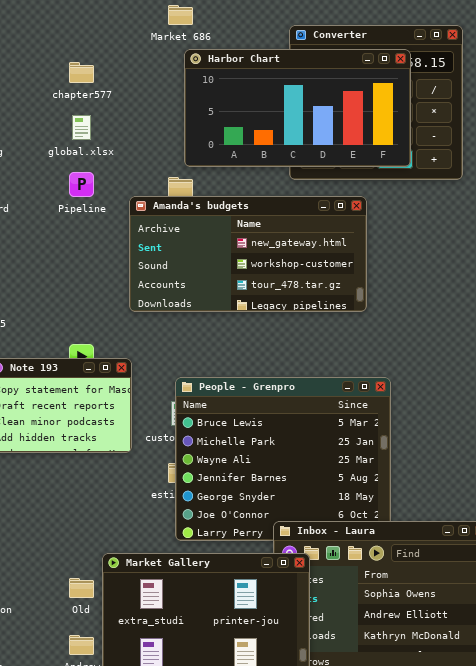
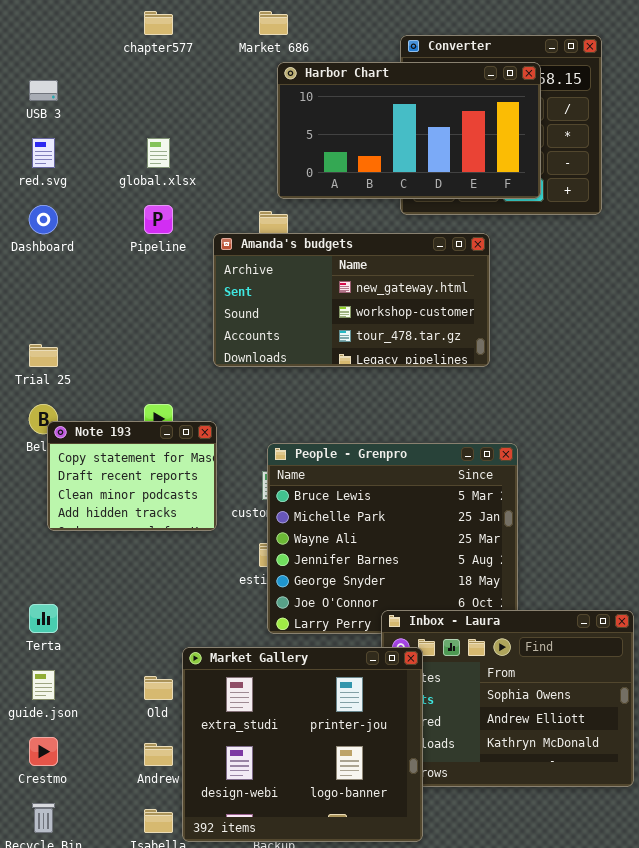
chapter577: [69,62,94,83] -> [144,11,173,35], moved

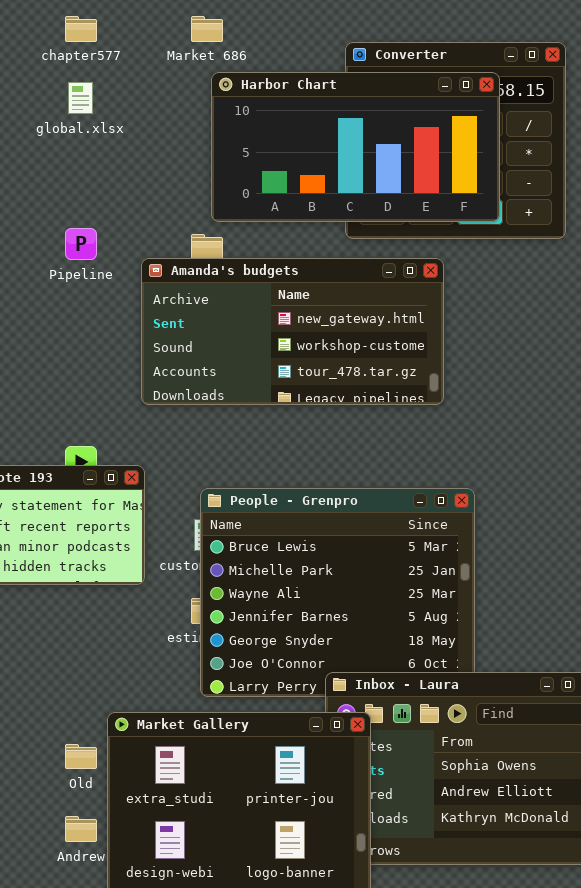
global.xlsx: [147,138,170,168] -> [68,82,93,114], moved

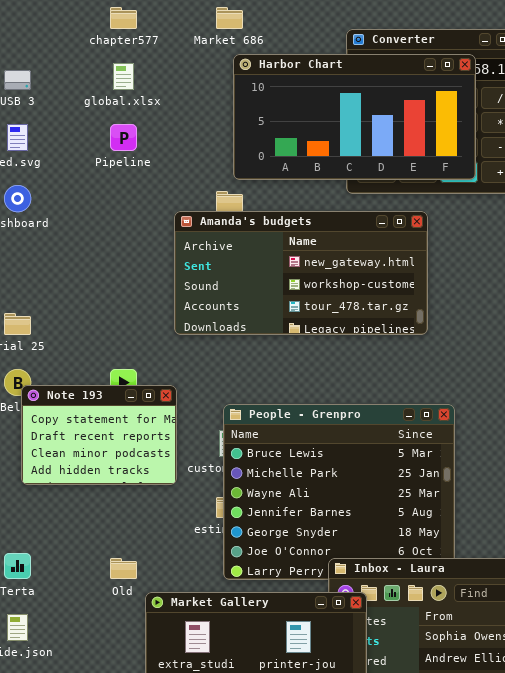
Pipeline: [65,228,97,260] -> [110,124,137,151], moved
Old: [65,744,97,769] -> [110,558,137,579], moved

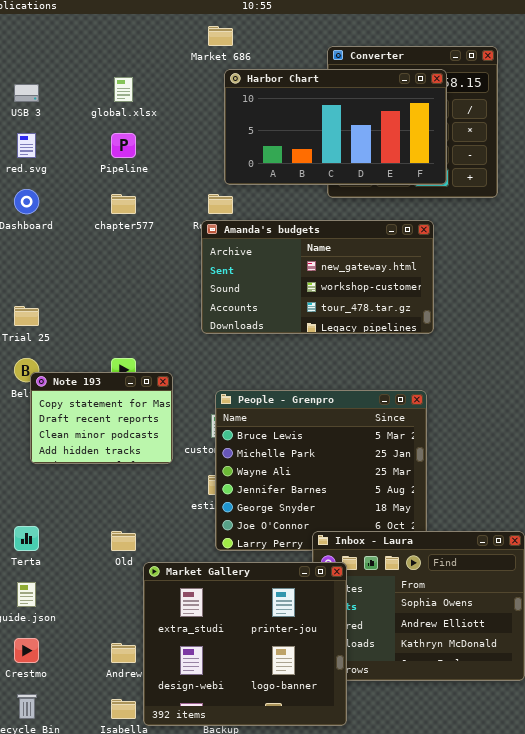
chapter577: [110,7,137,29] -> [111,194,136,214], moved
Amanda's budgets: [174,211,428,335] -> [201,220,434,334], moved

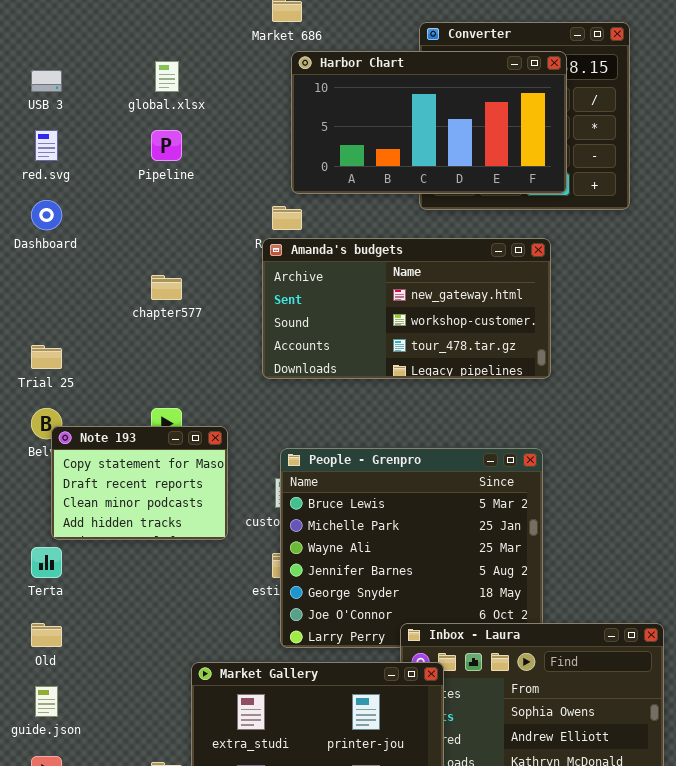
chapter577: [111,194,136,214] -> [151,275,182,300], moved
Terta: [14,526,39,551] -> [31,547,62,578], moved
Old: [111,531,136,551] -> [31,623,62,647], moved

